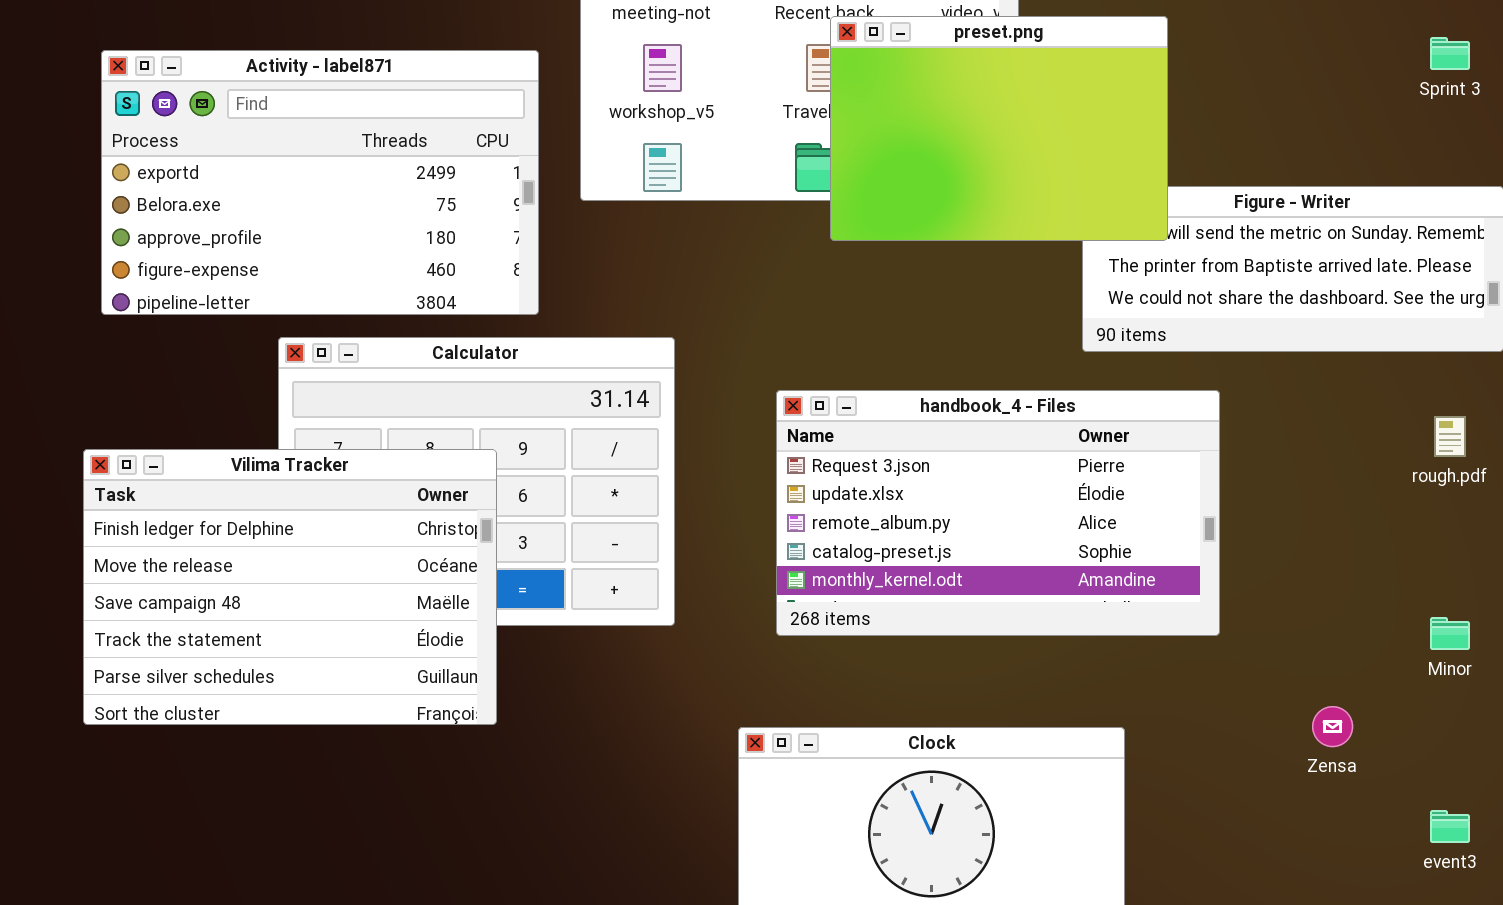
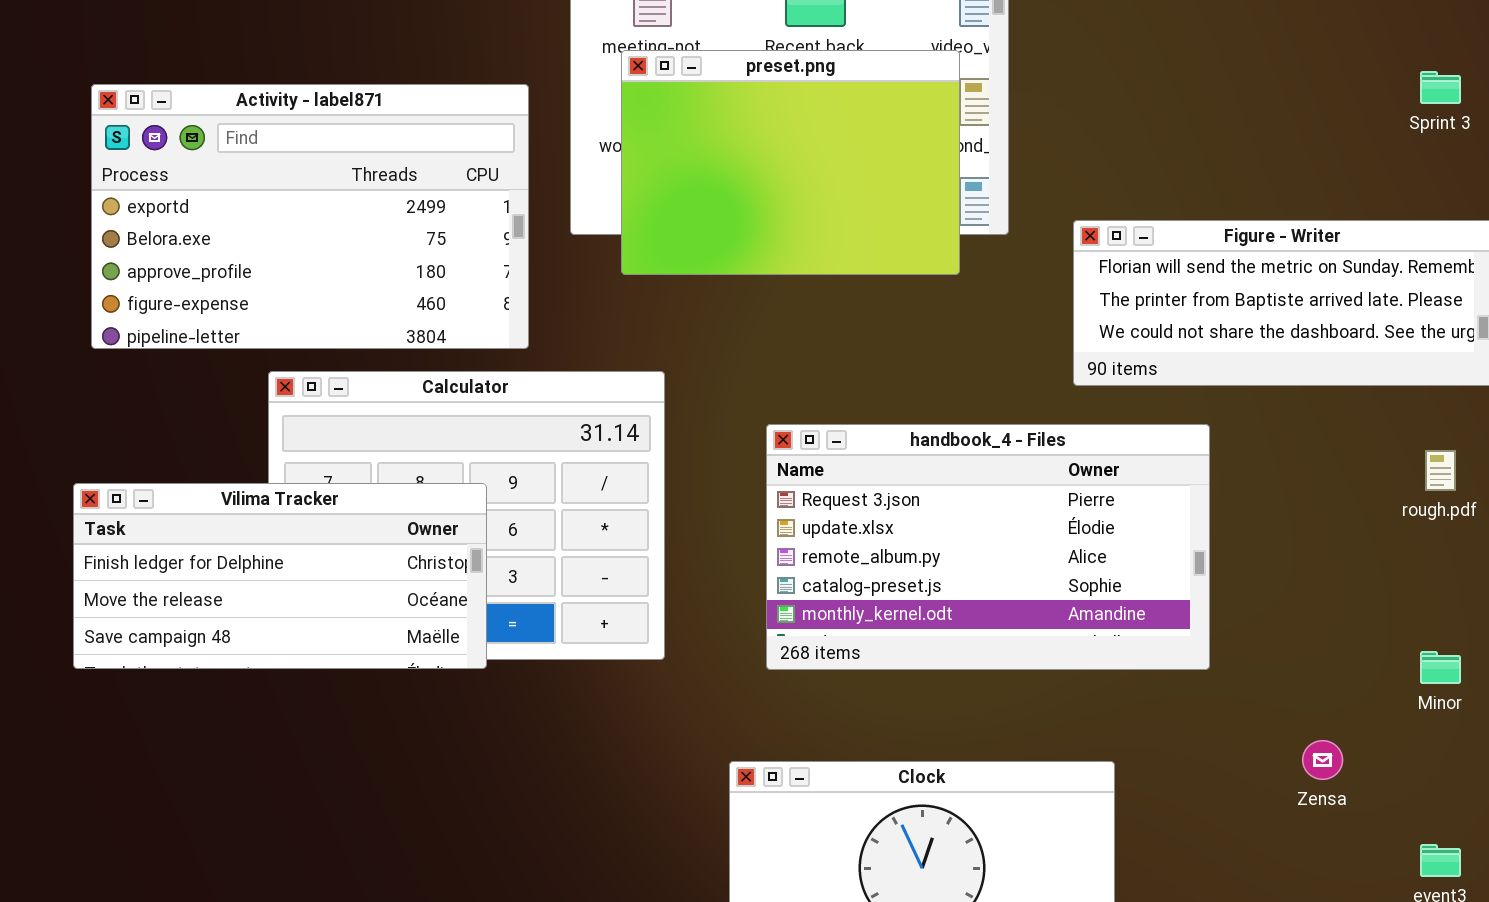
preset.png: [830,16,1168,241] -> [621,50,960,275], moved
Vilima Tracker: [83,449,497,725] -> [73,483,487,669], resized

